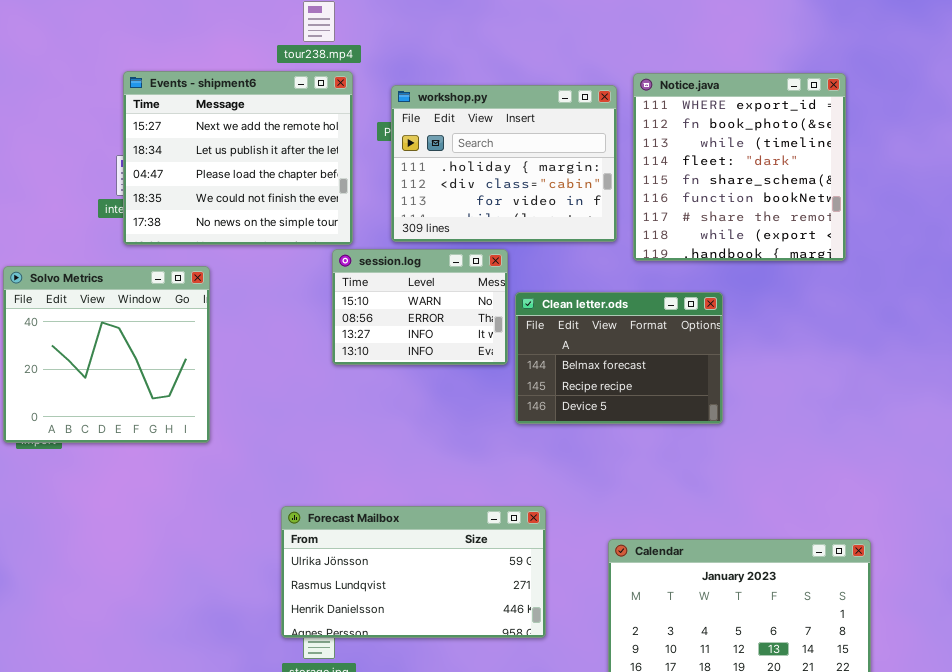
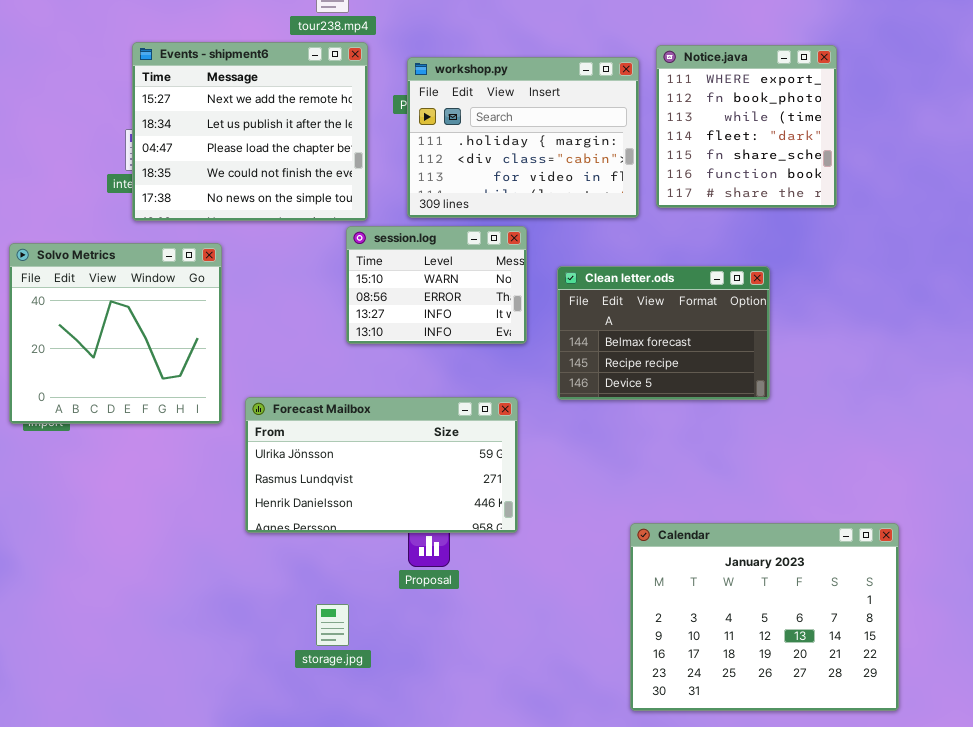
Notice.java: [633,73,846,261] -> [656,45,837,208], resized
Clean letter.ods: [515,292,723,424] -> [557,266,770,400], moved
Forecast Mailbox: [281,506,546,638] -> [245,397,518,533], moved

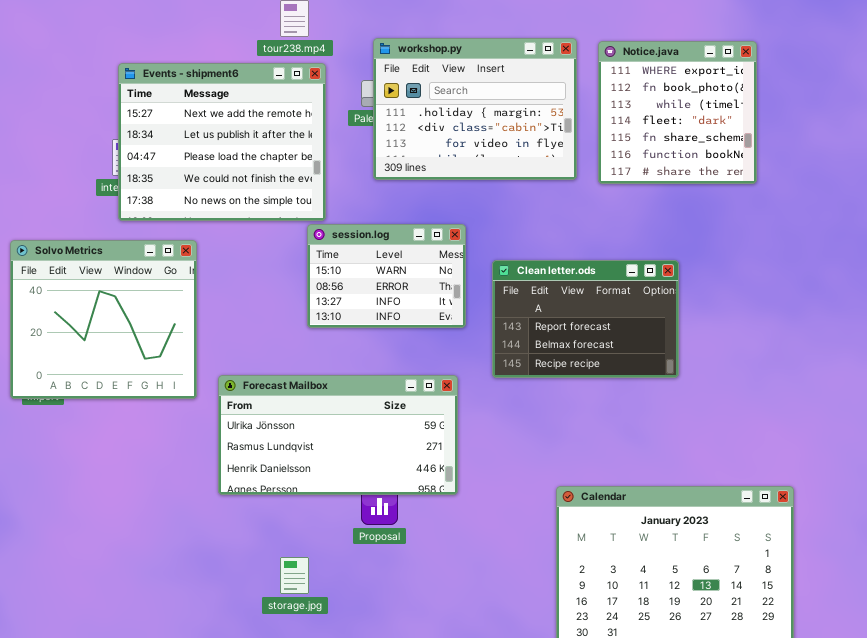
Notice.java: [656,45,837,208] -> [598,41,757,184], moved
workshop.py: [407,57,639,218] -> [373,38,577,180], moved
Clean letter.ods: [557,266,770,400] -> [492,260,679,378], scrolled up 1 row

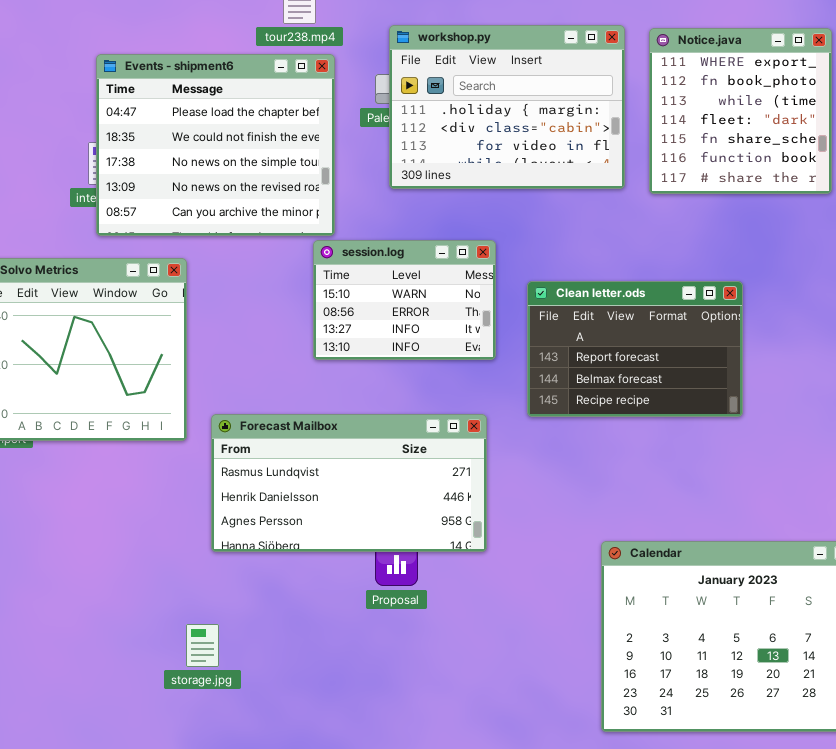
Events - shipment6: [118,63,326,221] -> [96,54,335,236], scrolled down 2 rows
Forecast Mailbox: [218,375,458,495] -> [211,414,487,552], scrolled down 1 row
storage.jpg: [280,557,309,594] -> [186,624,219,667], moved

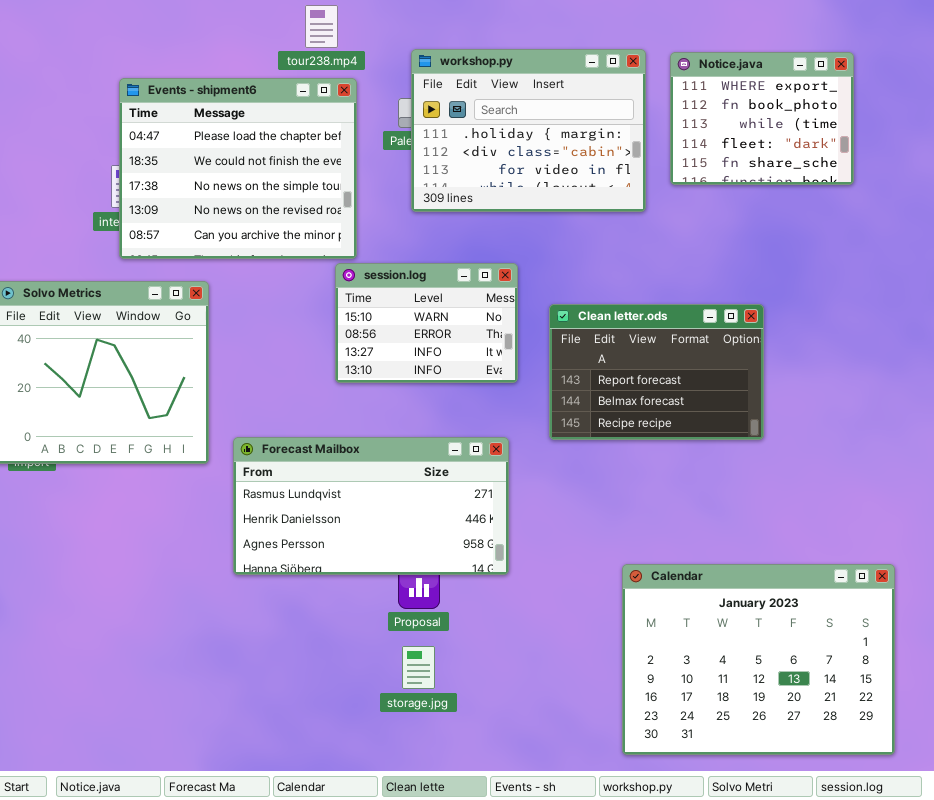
Notice.java: [649,28,832,194] -> [670,52,854,185], resized
storage.jpg: [186,624,219,667] -> [402,646,435,689], moved

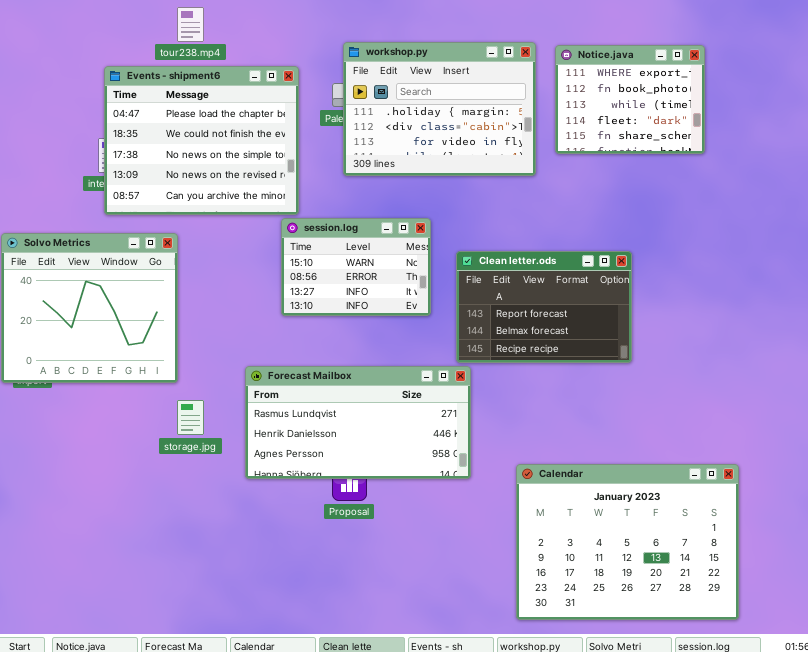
tour238.mp4: [305,5,338,48] -> [177,7,204,42], moved
Forecast Mailbox: [233,437,509,575] -> [245,366,471,479], moved
storage.jpg: [402,646,435,689] -> [177,400,204,435], moved

